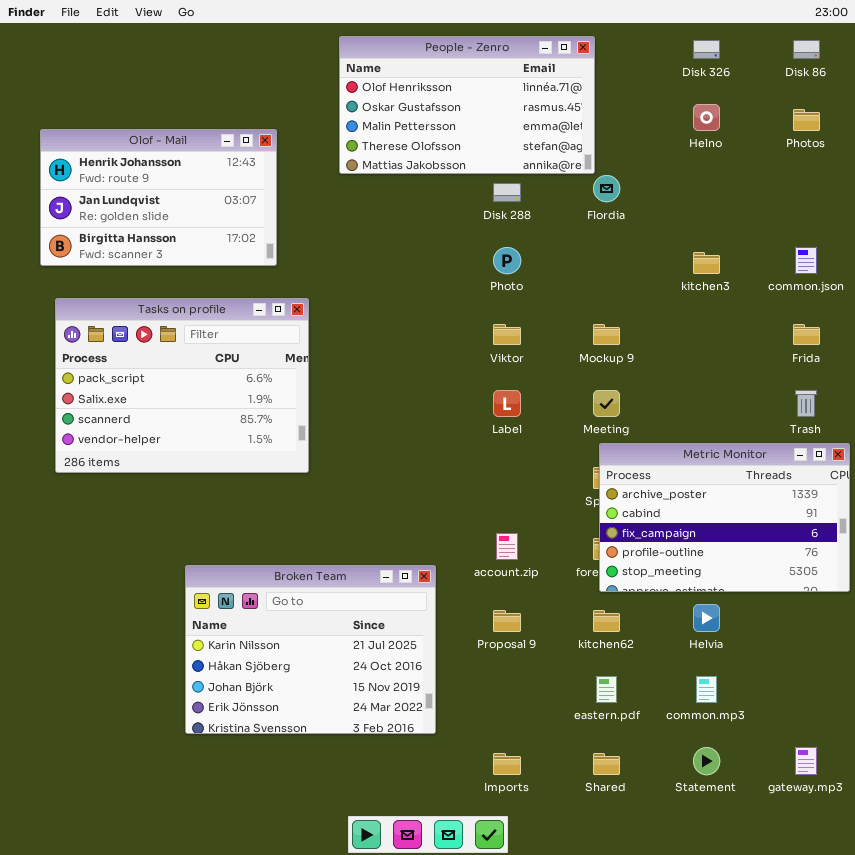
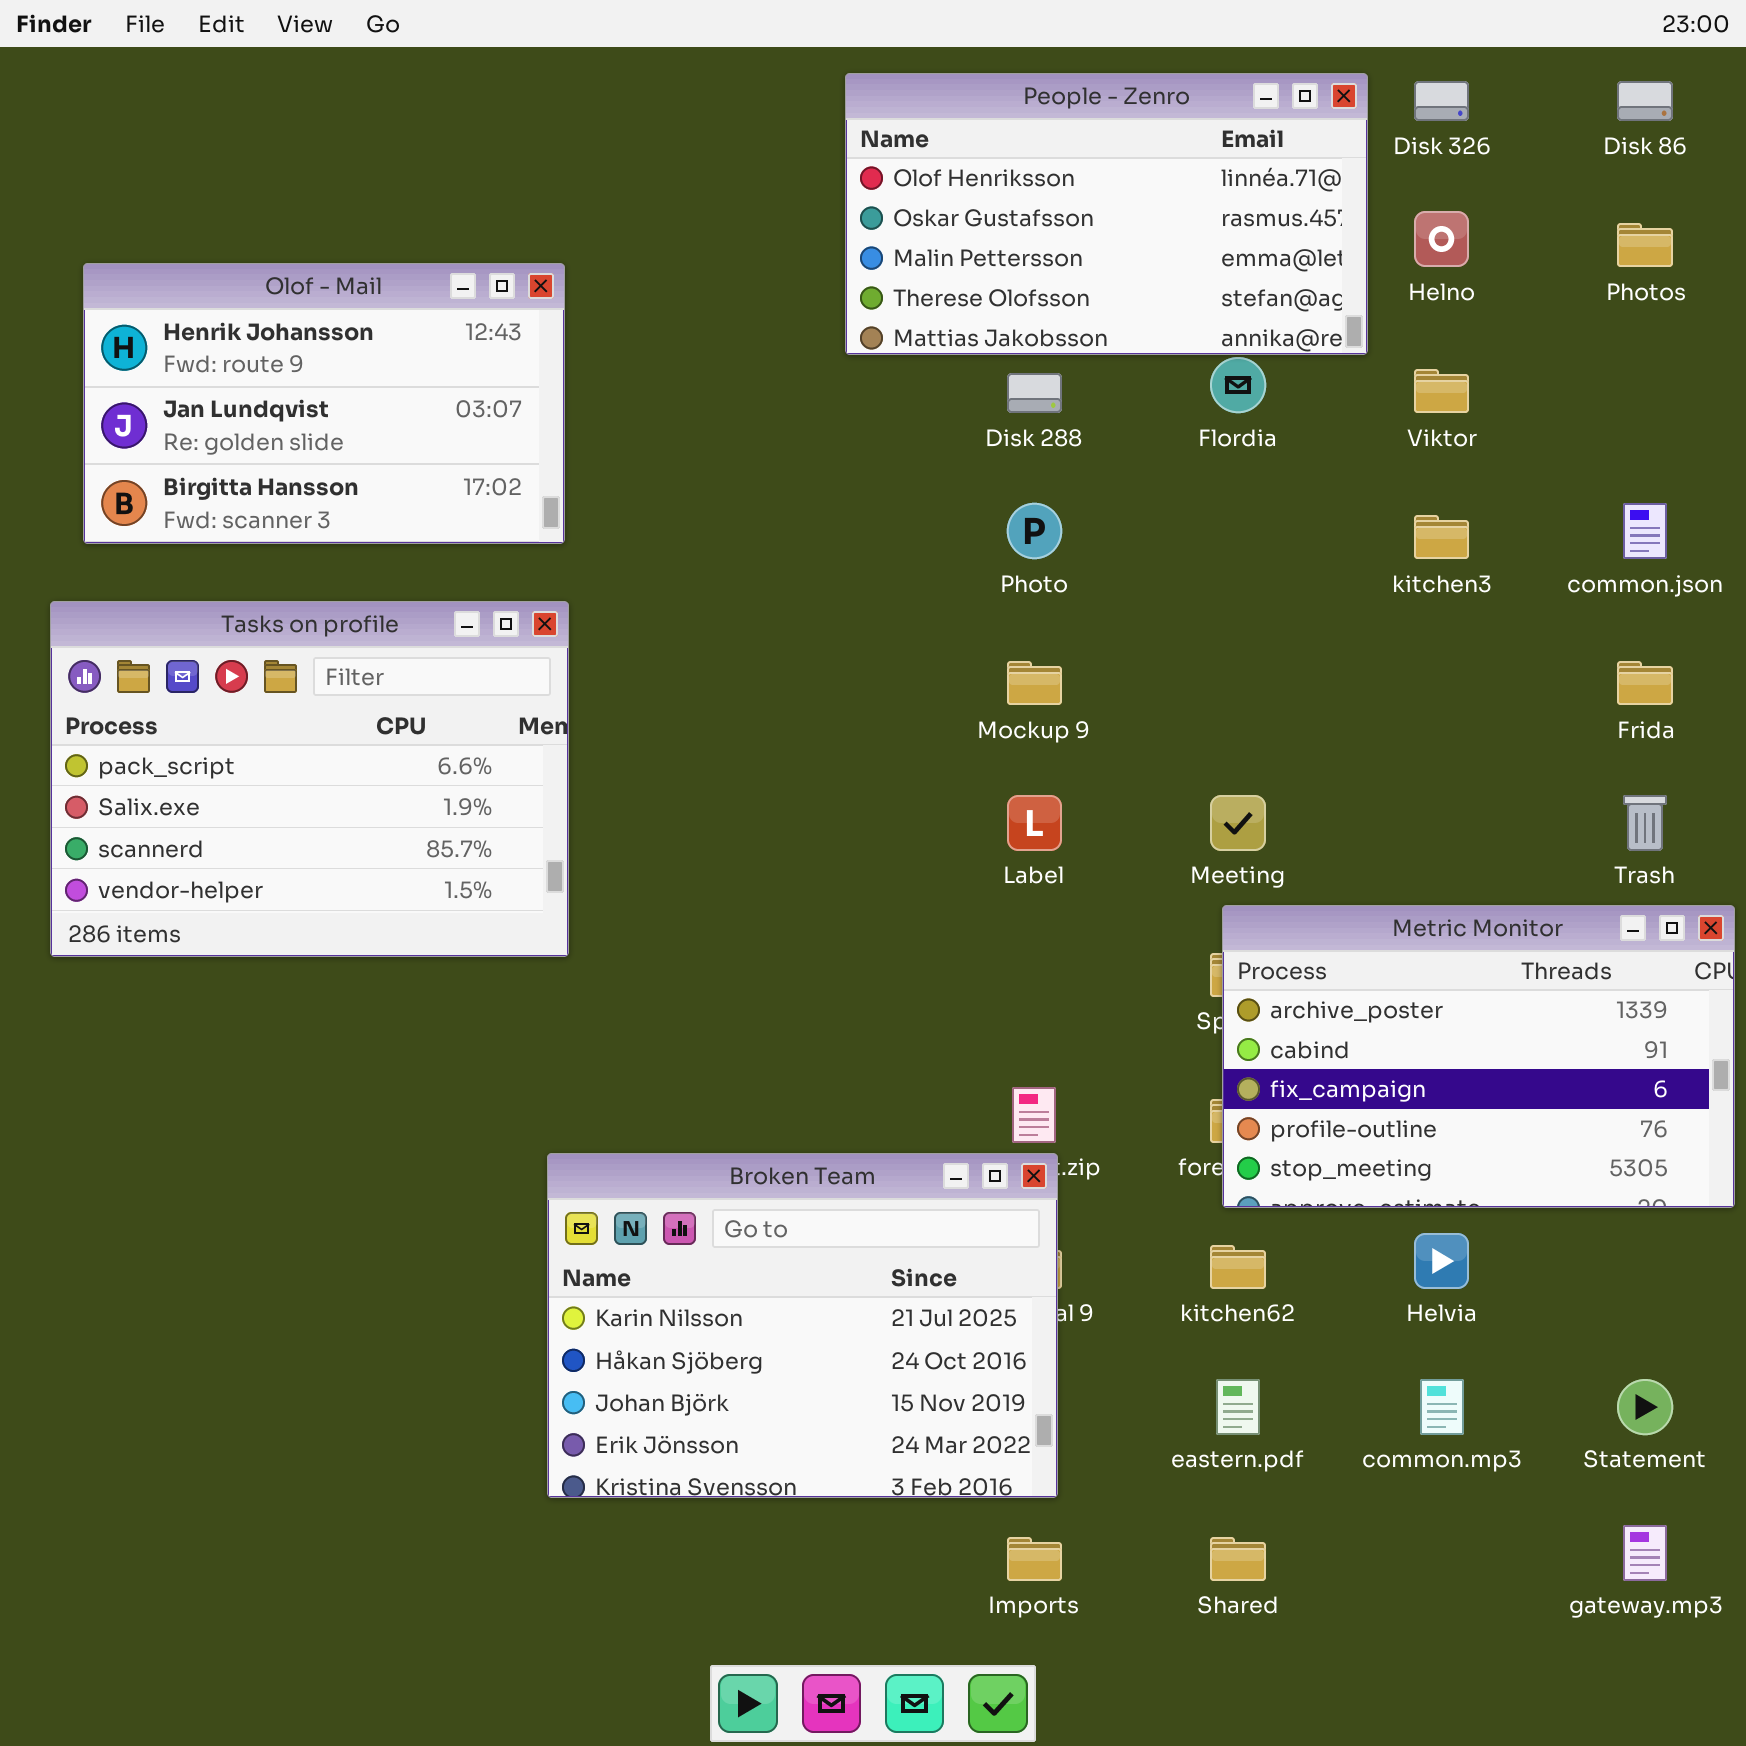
People - Zenro: [339,36,595,174] -> [845,73,1368,355], moved
Tasks on profile: [55,298,309,473] -> [50,601,569,957], moved
Viktor: [493,324,521,345] -> [1414,369,1469,413], moved
Mockup 9: [593,324,620,345] -> [1007,661,1062,705], moved
Broken Team: [185,565,436,734] -> [547,1153,1058,1498], moved
Statement: [693,747,720,775] -> [1617,1379,1673,1435], moved

